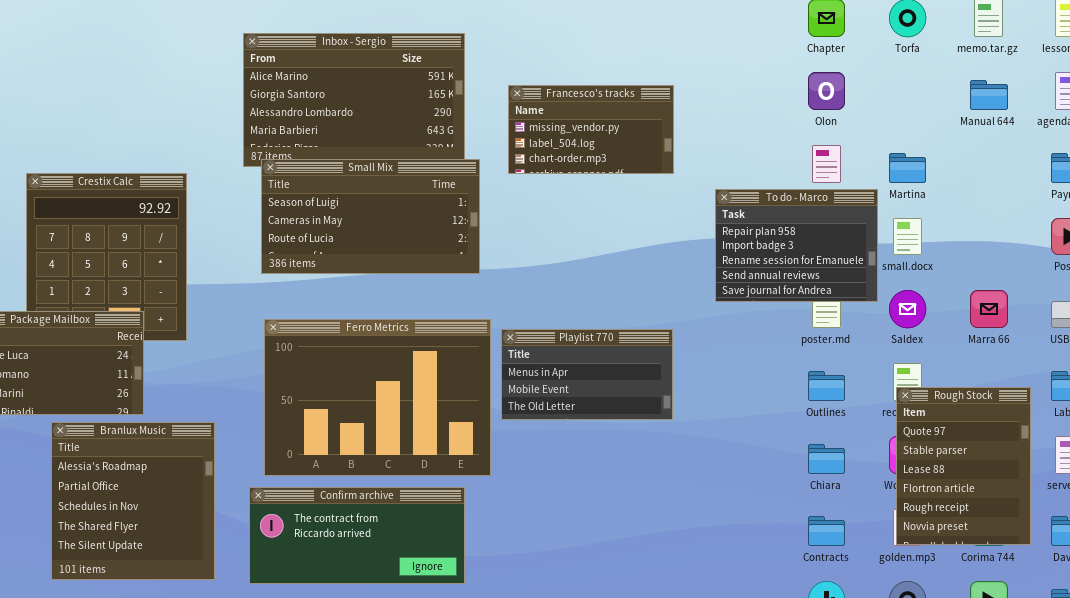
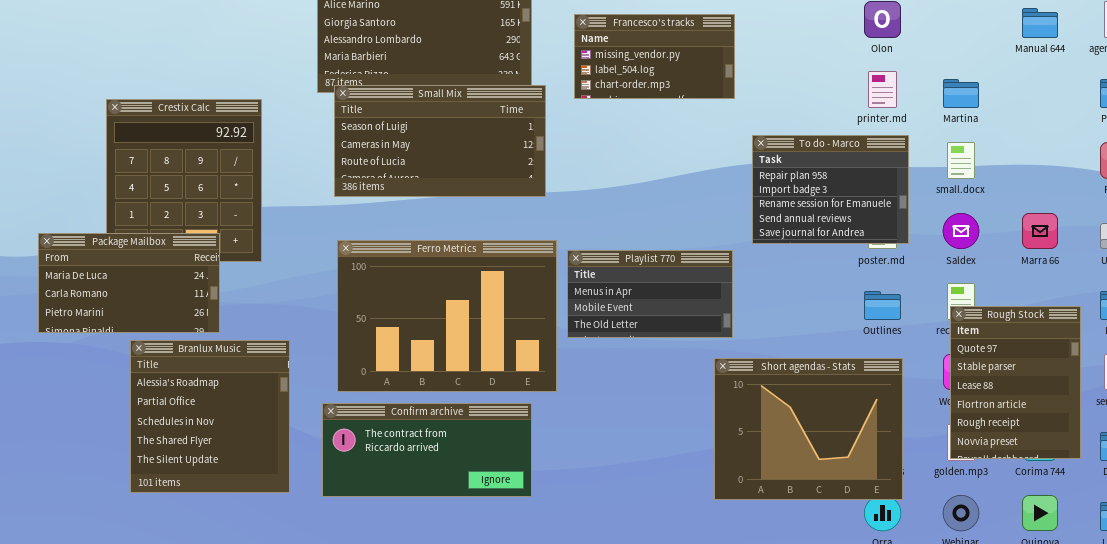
To do - Marco: [715,189,878,302] -> [752,135,909,244], moved
Short agendas - Stats: none -> [714,358,903,500], opened

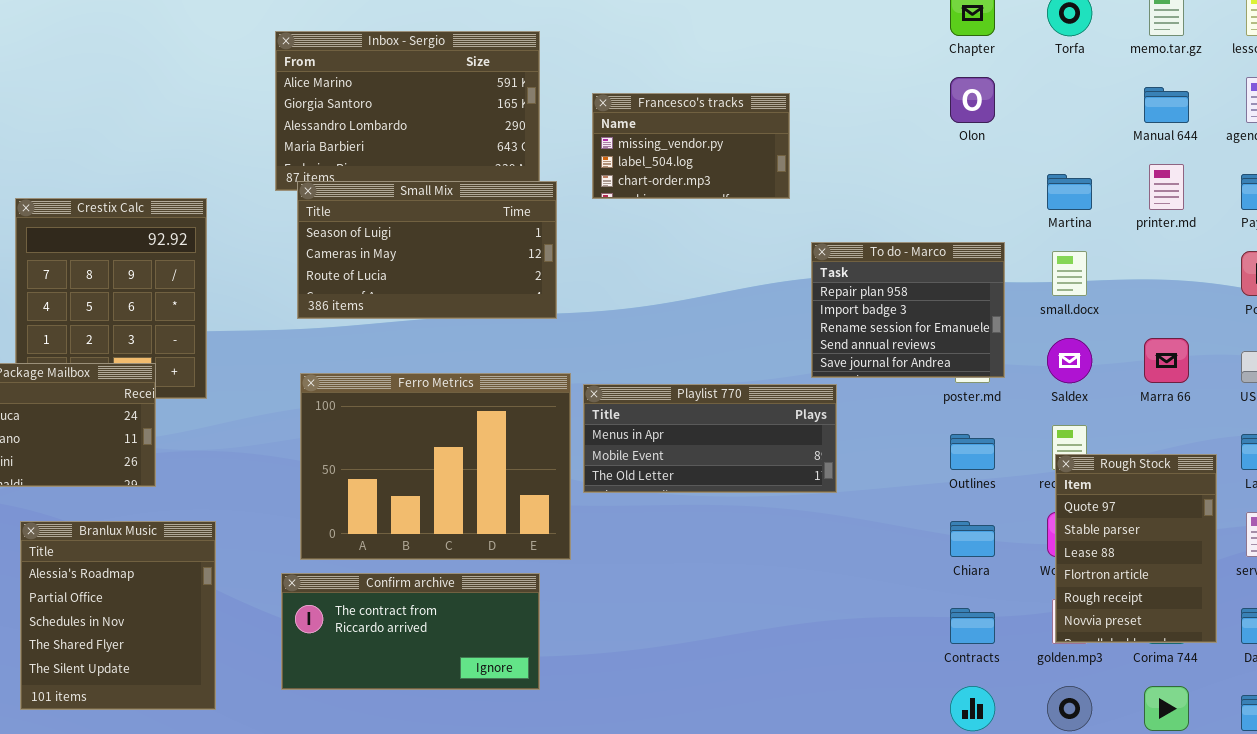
printer.md: [868,71,897,108] -> [1149,164,1184,210], moved
Playlist 770: [567,250,733,338] -> [583,384,837,493], resized
Branlux Music: [130,340,290,493] -> [20,521,216,710], moved
Short agendas - Stats: [714,358,903,500] -> none, closed

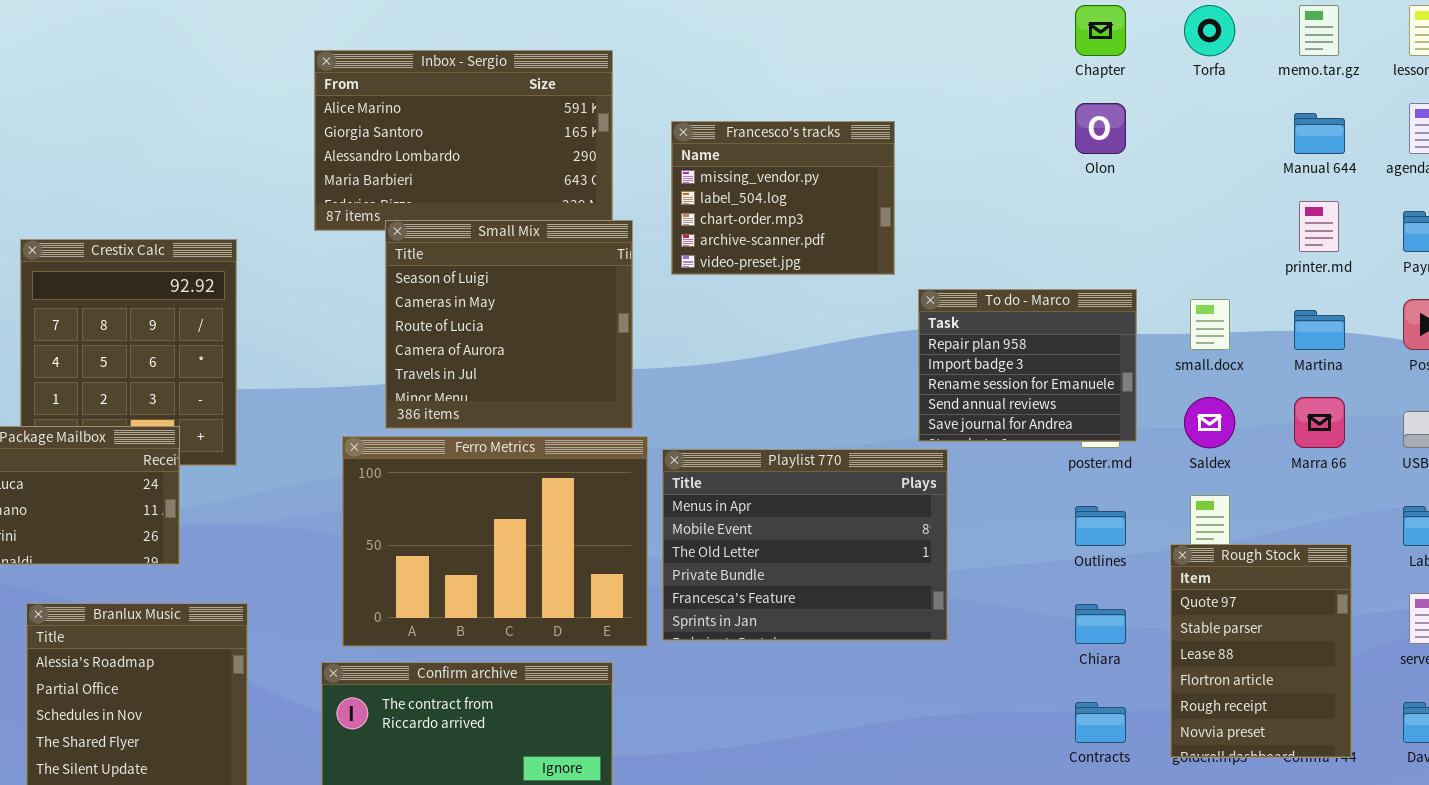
Francesco's tracks: [592,93,790,199] -> [671,121,895,275], resized
Martina: [1047,174,1092,210] -> [1294,310,1345,350], moved
Small Mix: [297,181,557,319] -> [385,220,633,429], resized
Playlist 770: [583,384,837,493] -> [662,449,948,641], resized
Rough Stock: [1055,454,1217,643] -> [1170,544,1352,758], moved

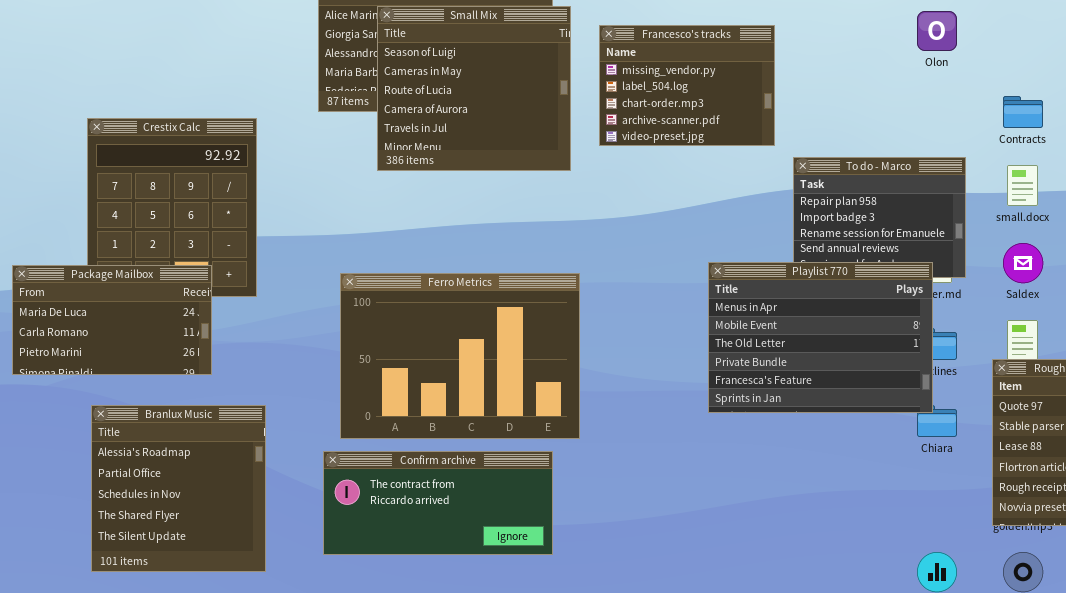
Small Mix: [385,220,633,429] -> [377,6,571,171], moved
Playlist 770: [662,449,948,641] -> [708,262,933,413], moved
Contracts: [1075,702,1126,743] -> [1003,96,1043,128], moved

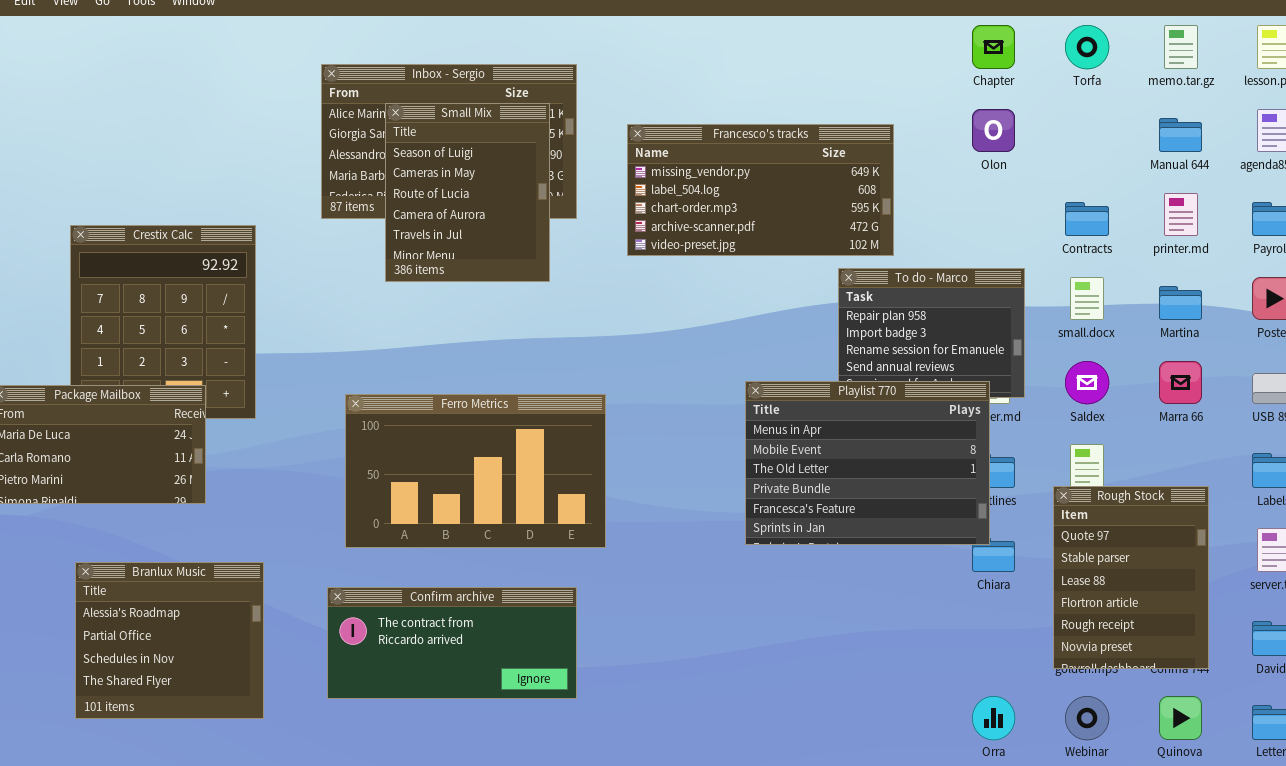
Small Mix: [377,6,571,171] -> [385,103,550,282], resized
Francesco's tracks: [599,25,775,146] -> [627,124,894,256], resized
Ferro Metrics: [340,273,580,439] -> [345,394,606,548], resized
Branlux Music: [91,405,266,572] -> [75,562,264,719], resized

